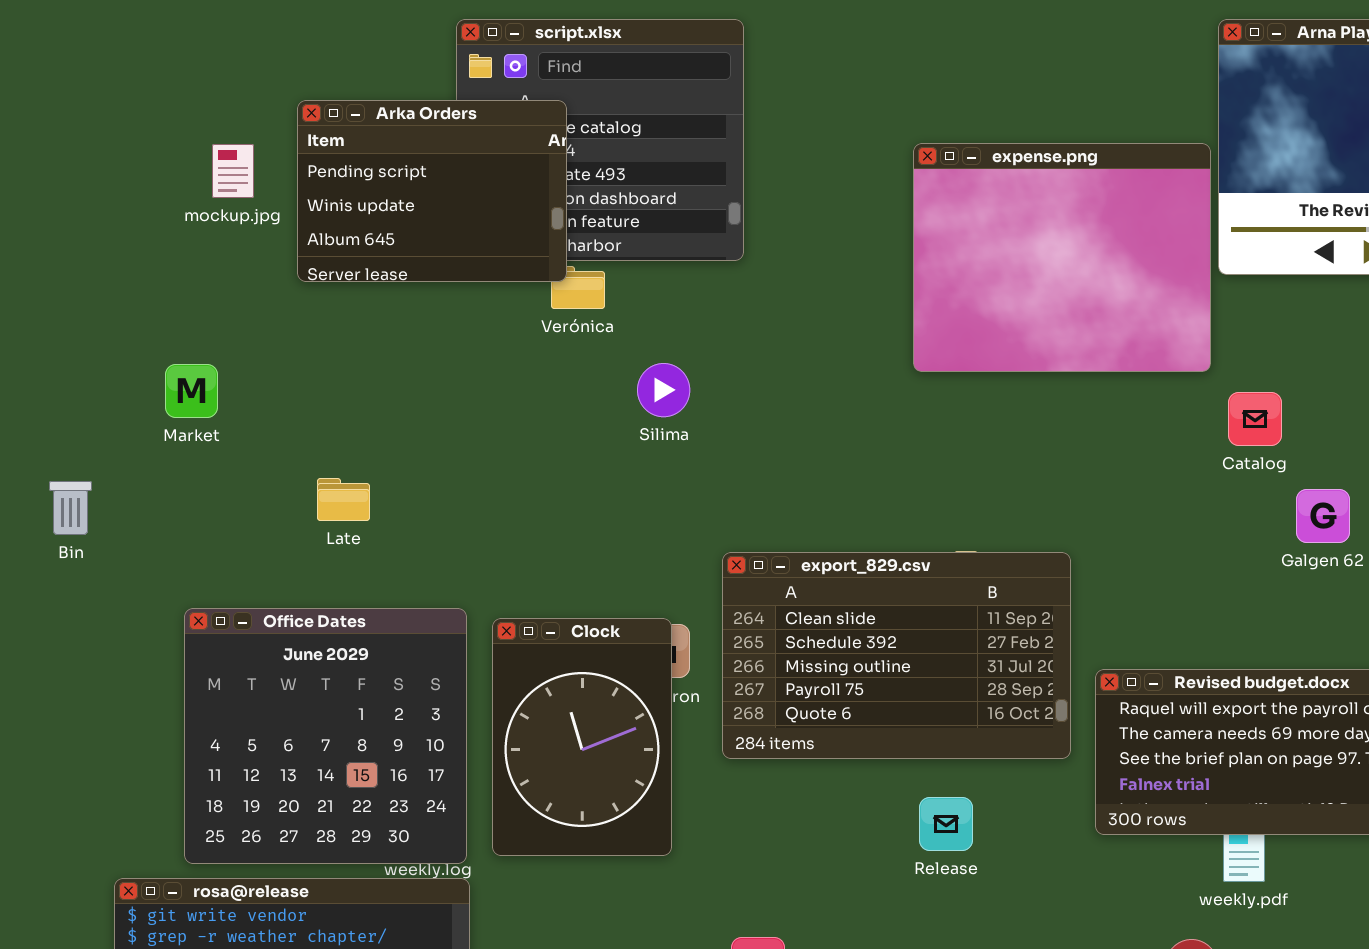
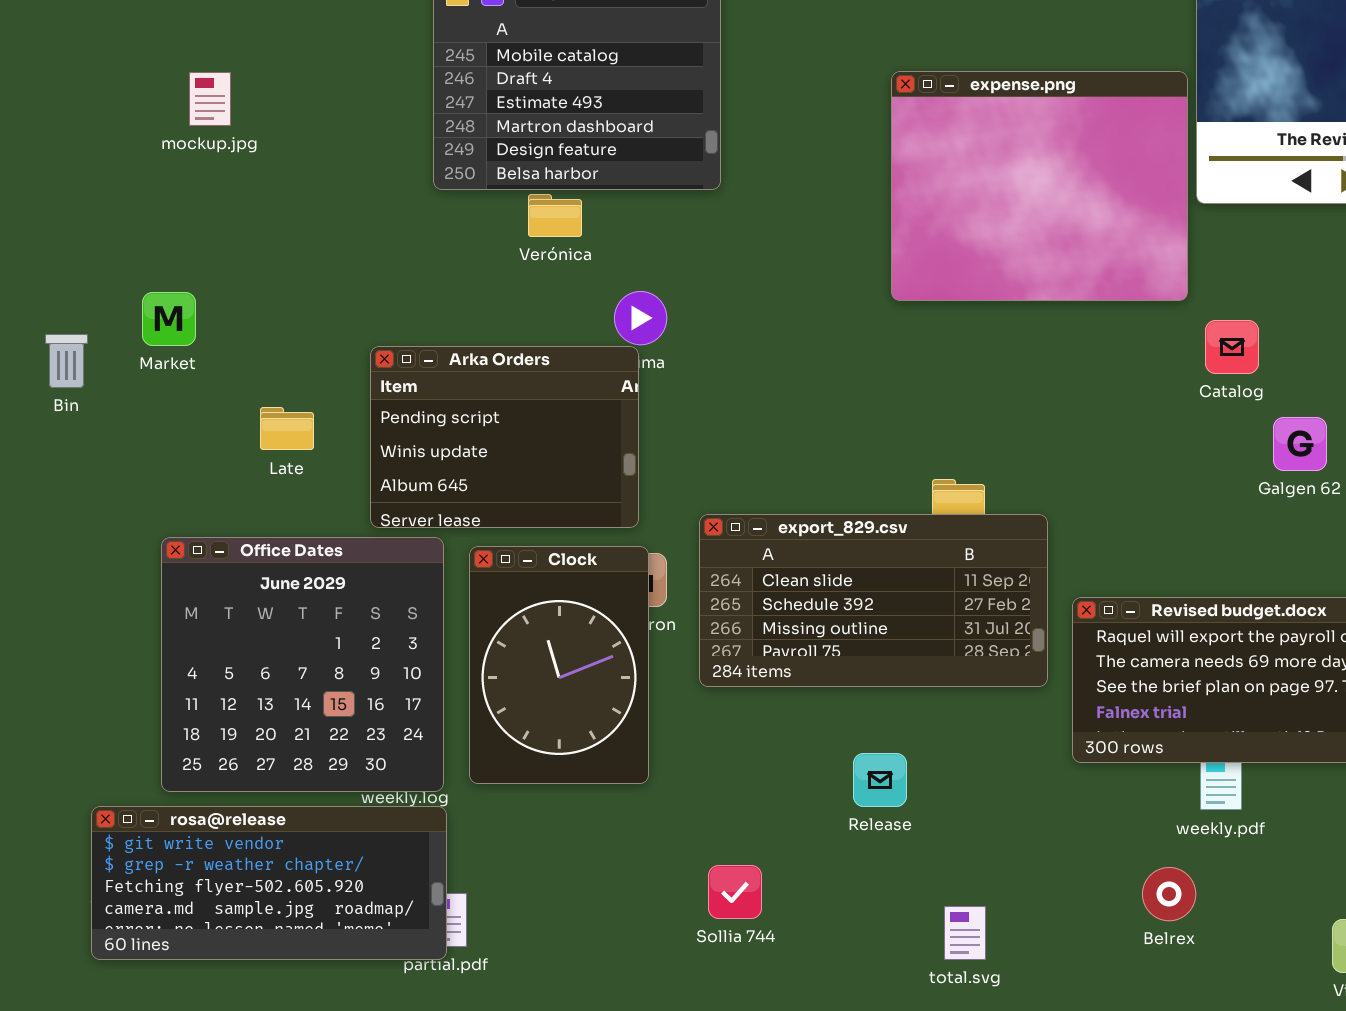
Arka Orders: [297,100,567,282] -> [370,346,639,528], moved
Late: [317,478,370,521] -> [260,407,314,450], moved
Bin: [49,481,92,535] -> [45,334,88,388], moved
export_829.csv: [722,552,1071,759] -> [699,514,1048,687], resized
Release: [919,797,973,851] -> [853,753,907,807], moved

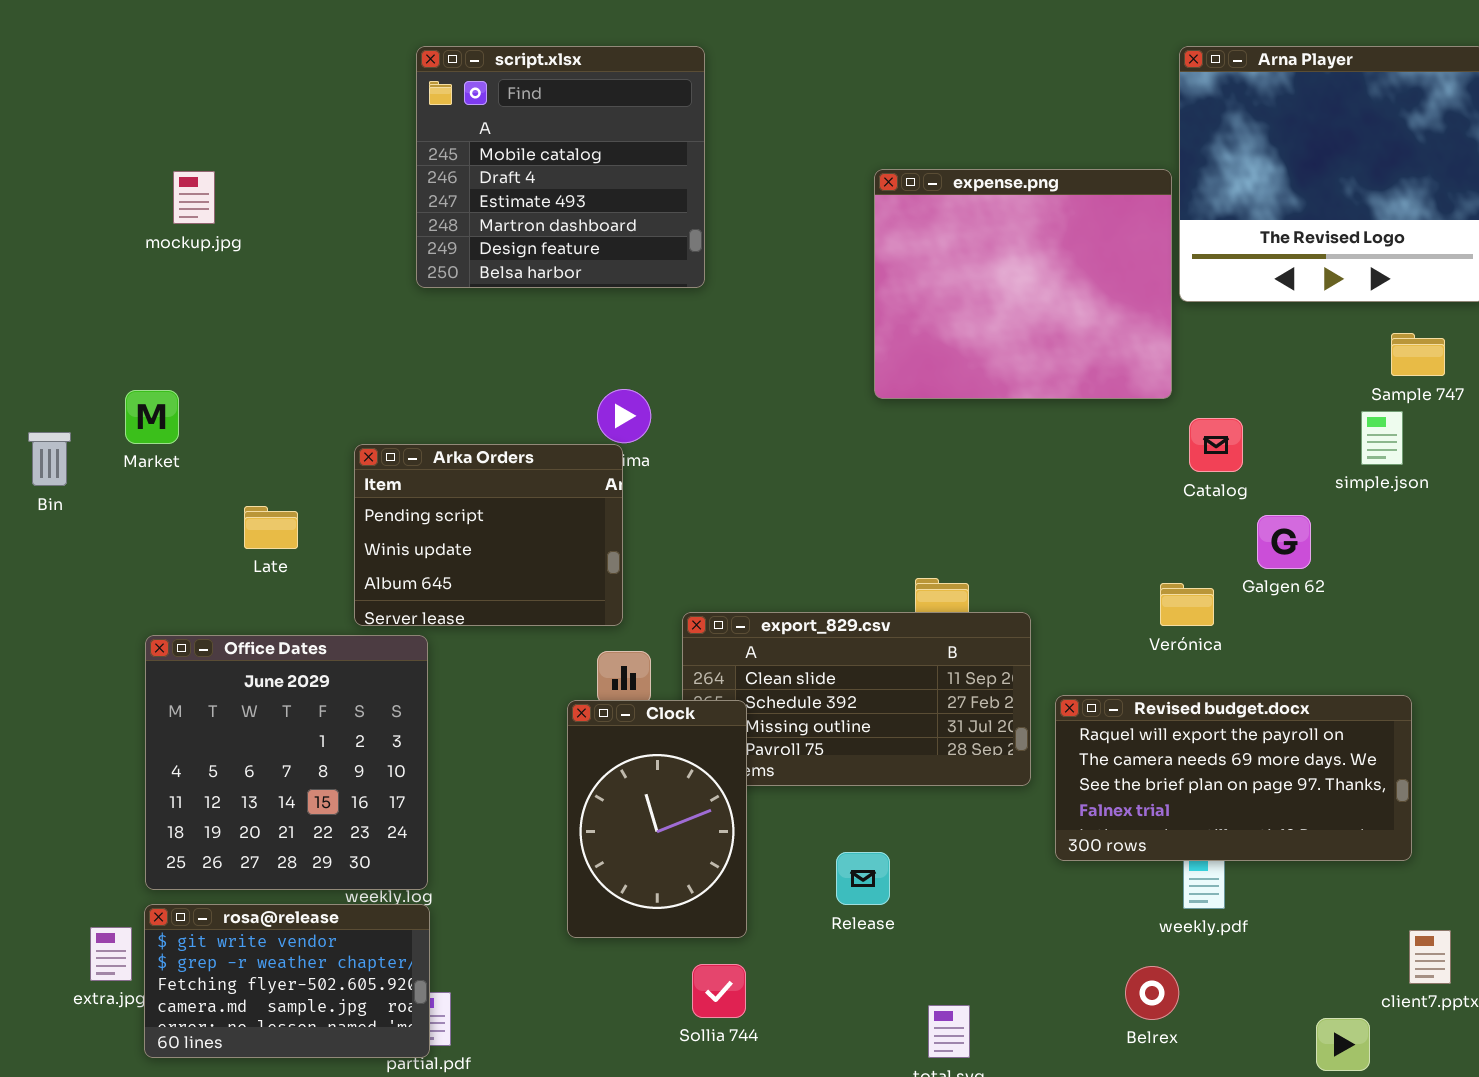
Verónica: [528,194,582,237] -> [1160,583,1214,626], moved
Clock: [469,546,649,784] -> [567,700,747,938], moved
rosa@release: [91,806,447,960] -> [144,904,430,1058], resized

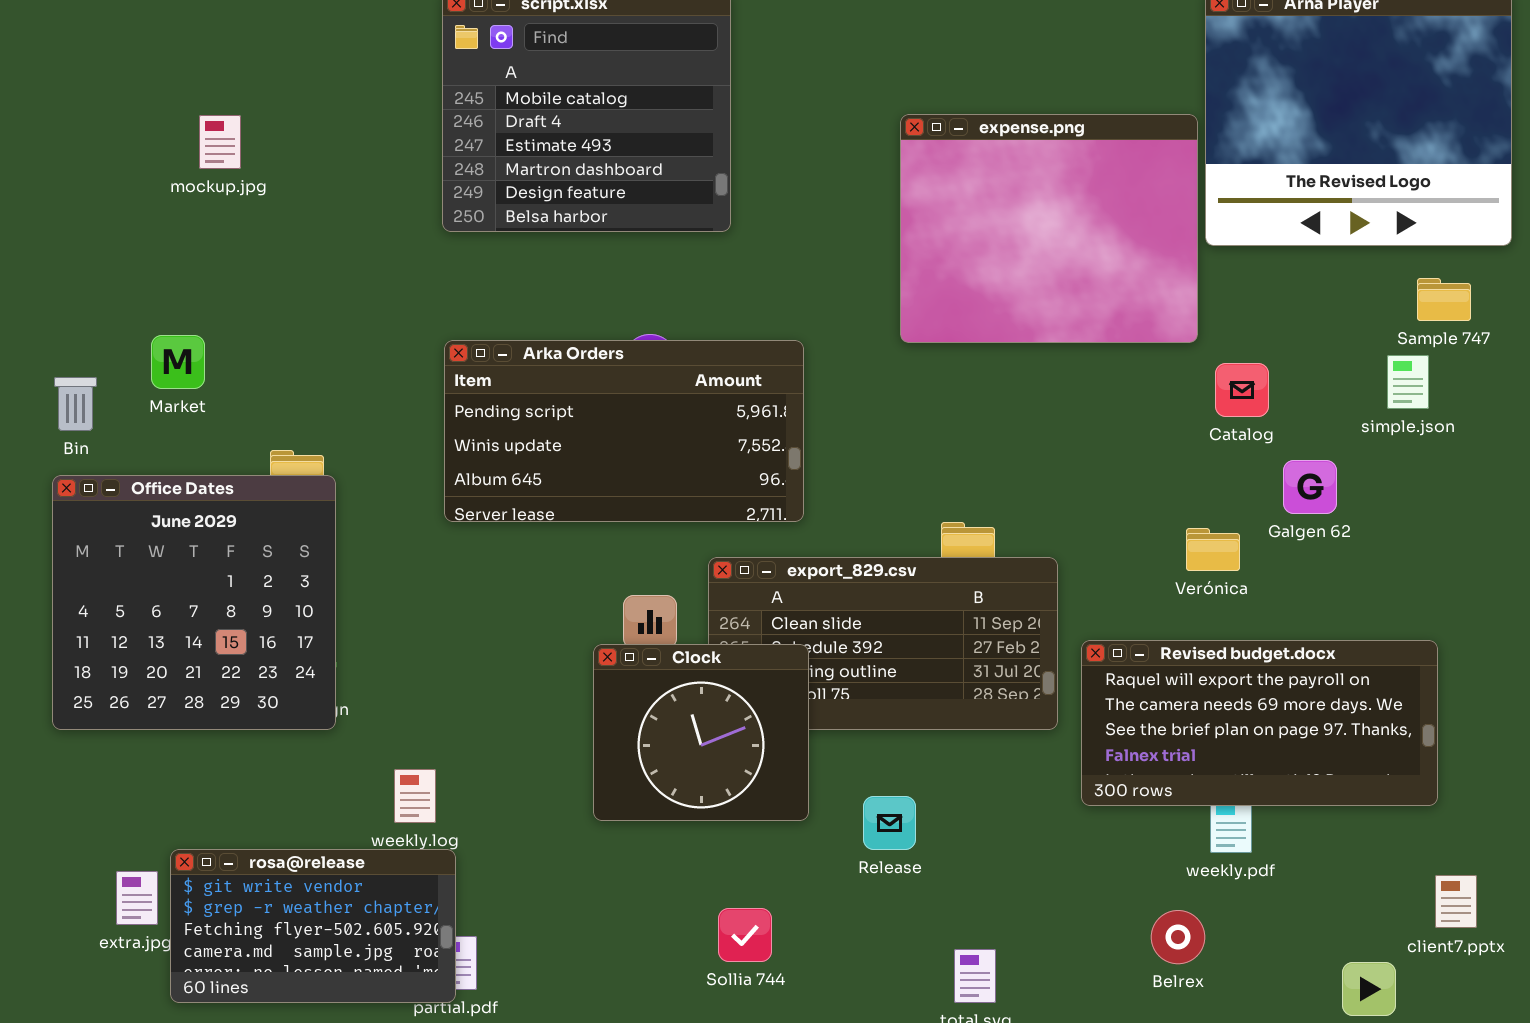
Arka Orders: [354,444,623,626] -> [444,340,804,522], moved, resized
Office Dates: [145,635,428,890] -> [52,475,336,730], moved
Clock: [567,700,747,938] -> [593,644,809,821], resized

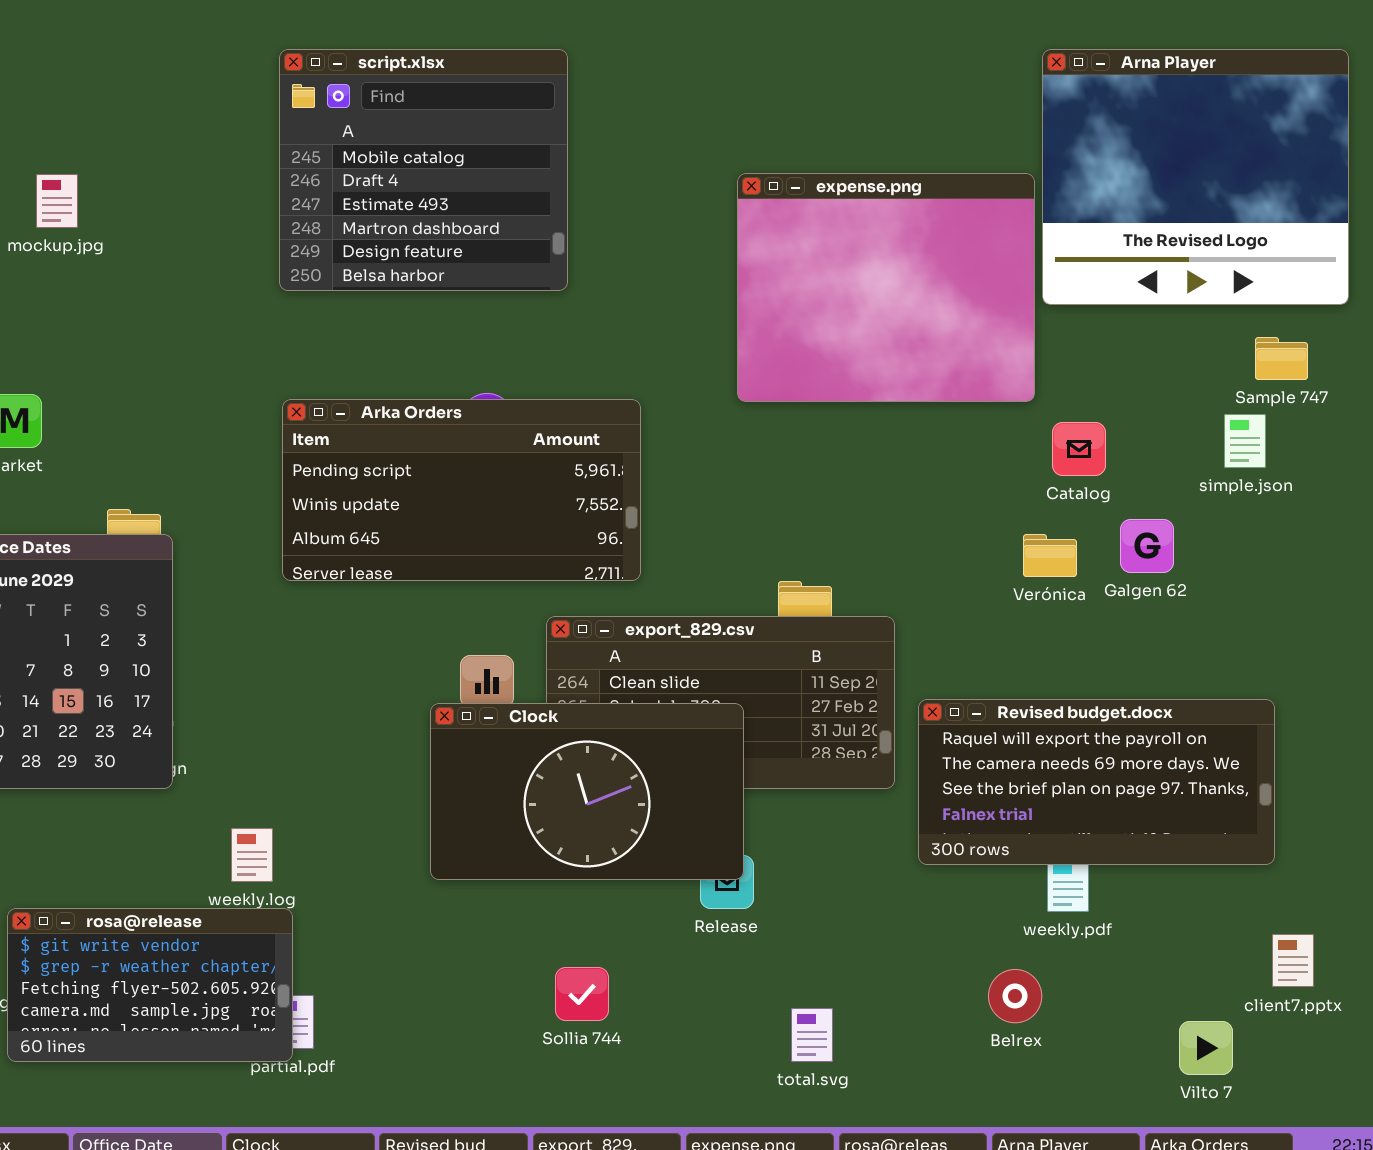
Verónica: [1186,528,1240,571] -> [1023,534,1077,577], moved
Clock: [593,644,809,821] -> [430,703,744,880], resized

